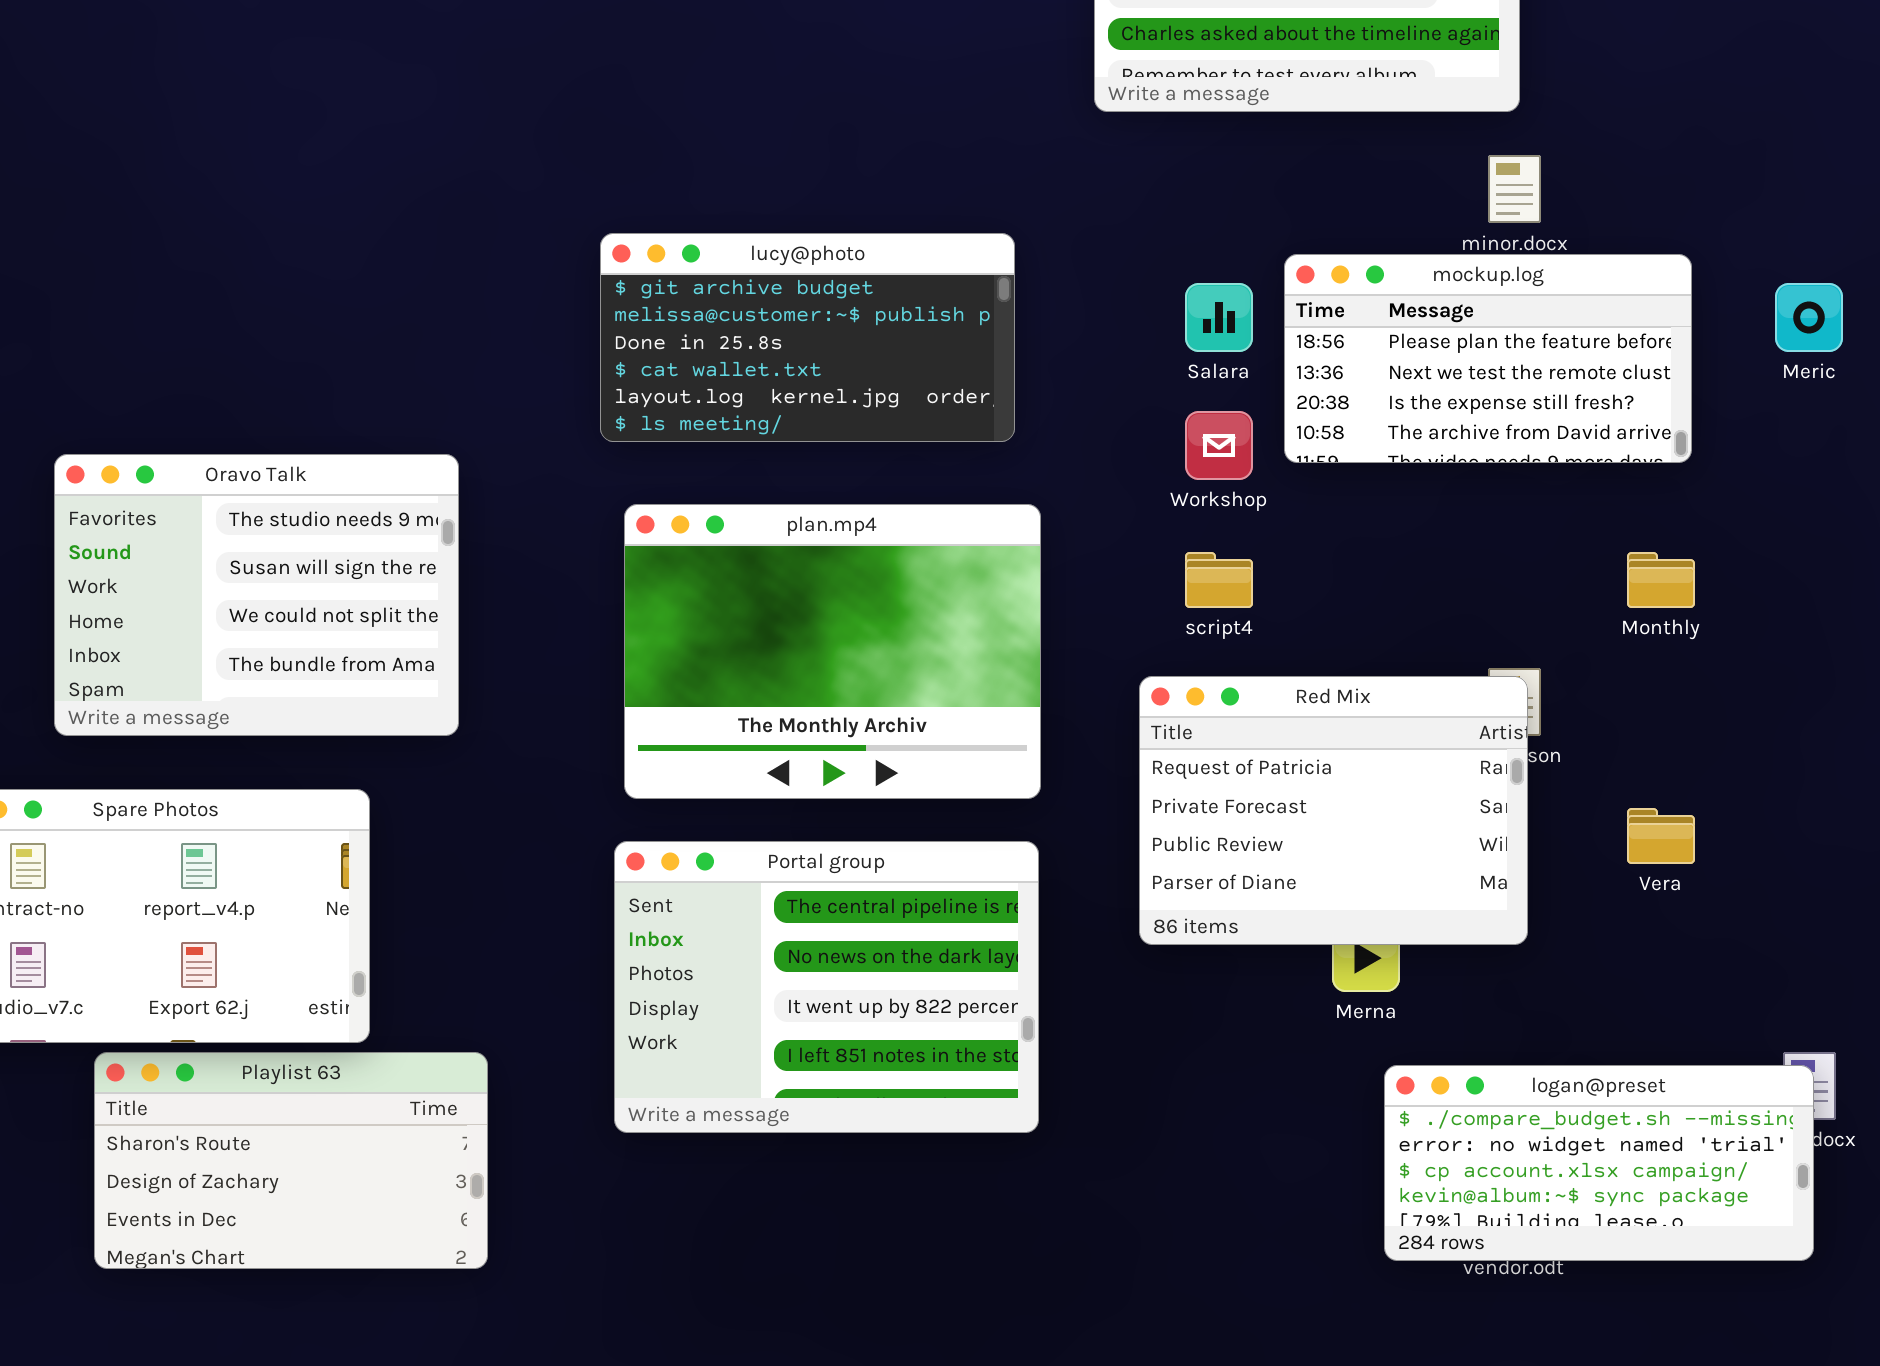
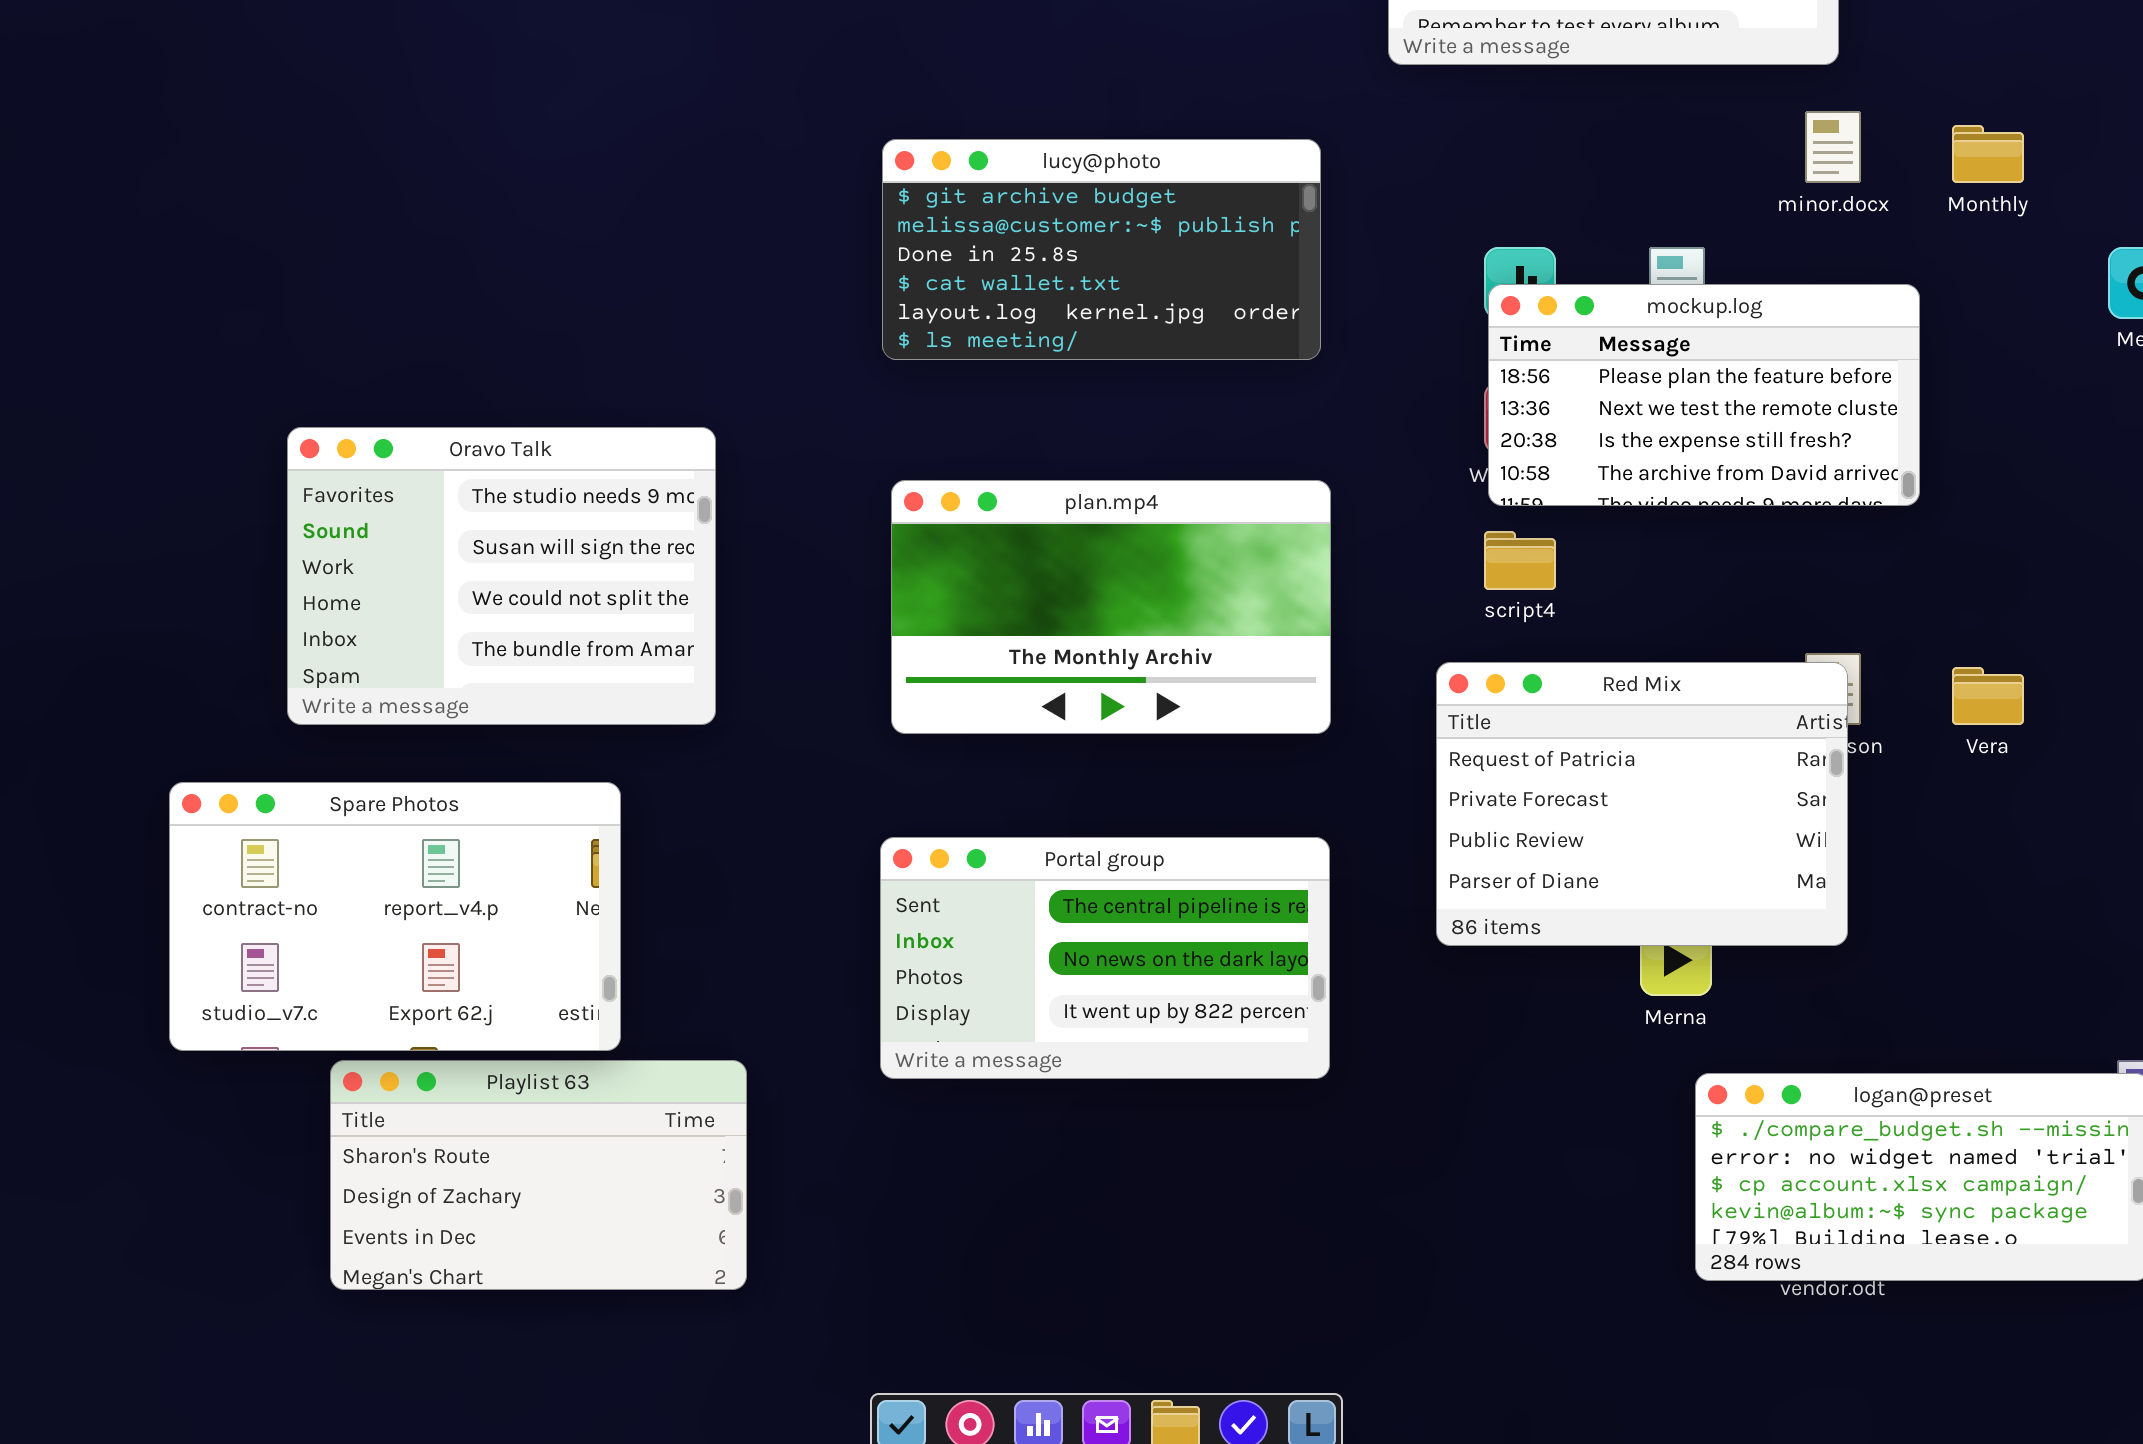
lucy@photo: [600,233,1015,442] -> [882,139,1321,360], moved
mockup.log: [1284,254,1692,463] -> [1488,284,1920,506], moved
plan.mp4: [624,504,1041,799] -> [891,480,1331,734], resized
Monthly: [1627,552,1695,608] -> [1952,125,2024,183], moved
Vera: [1627,808,1695,864] -> [1952,667,2024,725], moved
Portal group: [614,841,1039,1133] -> [880,837,1330,1079], resized

